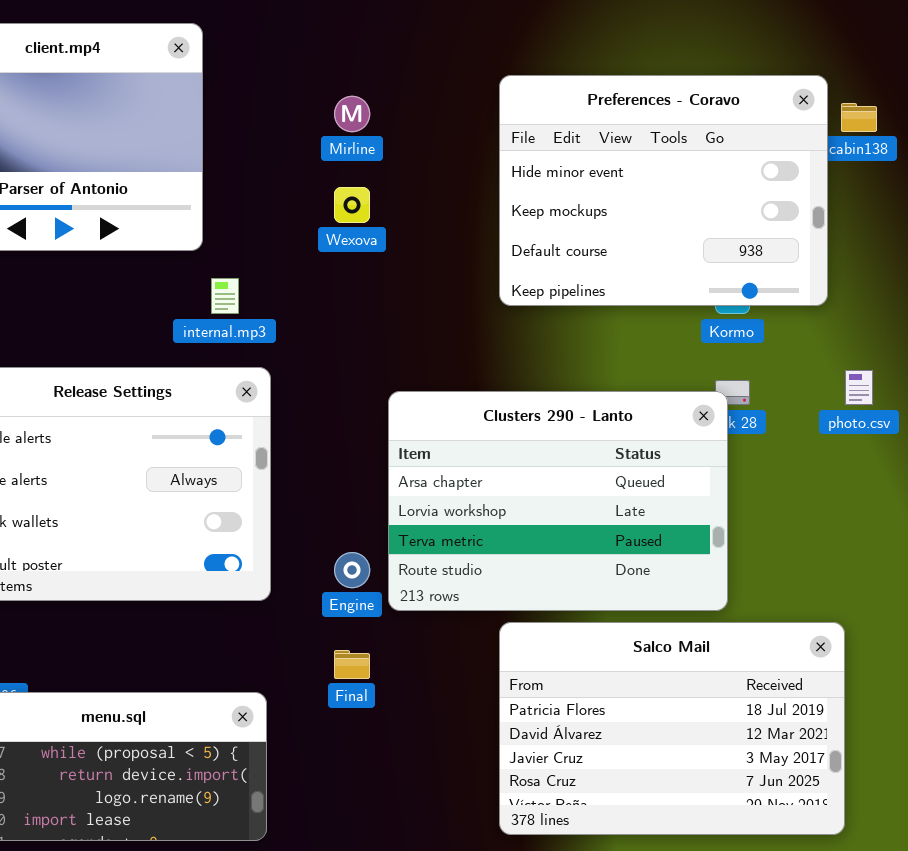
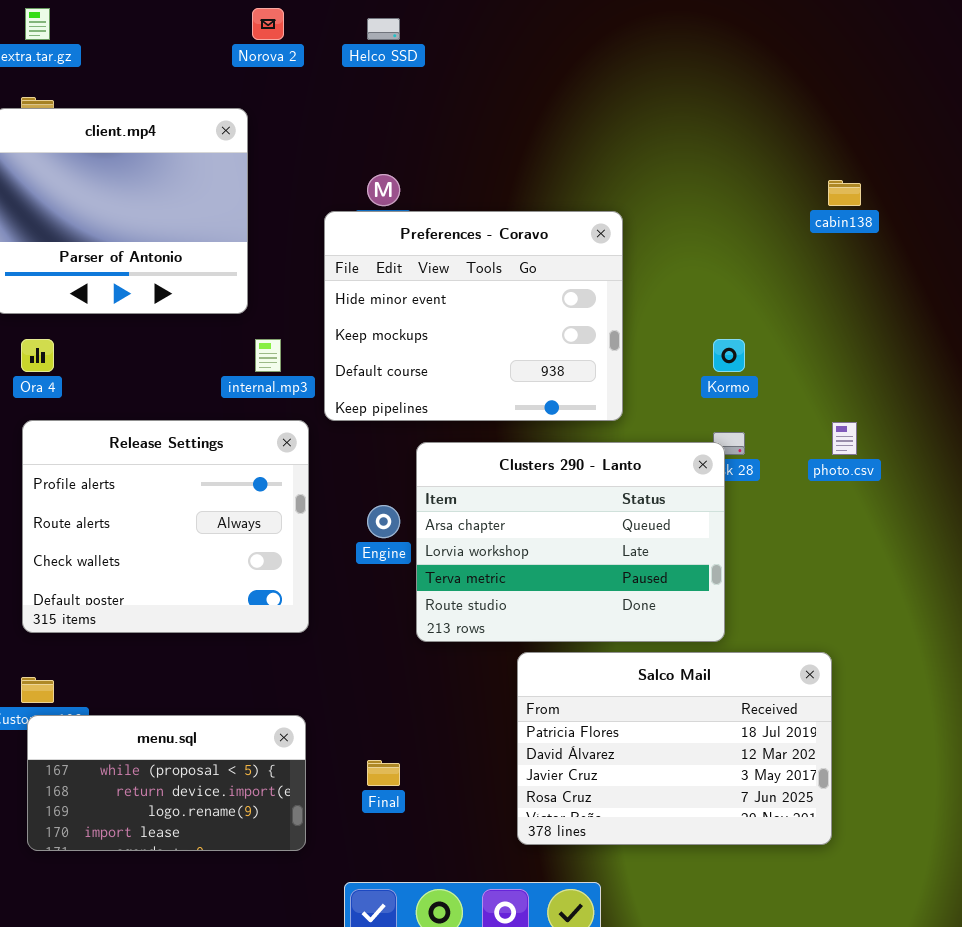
Preferences - Coravo: [499,75,828,306] -> [324,211,623,421], moved
Engine: [334,552,370,588] -> [367,505,400,538], moved
Final: [334,650,370,679] -> [367,760,400,786], moved

